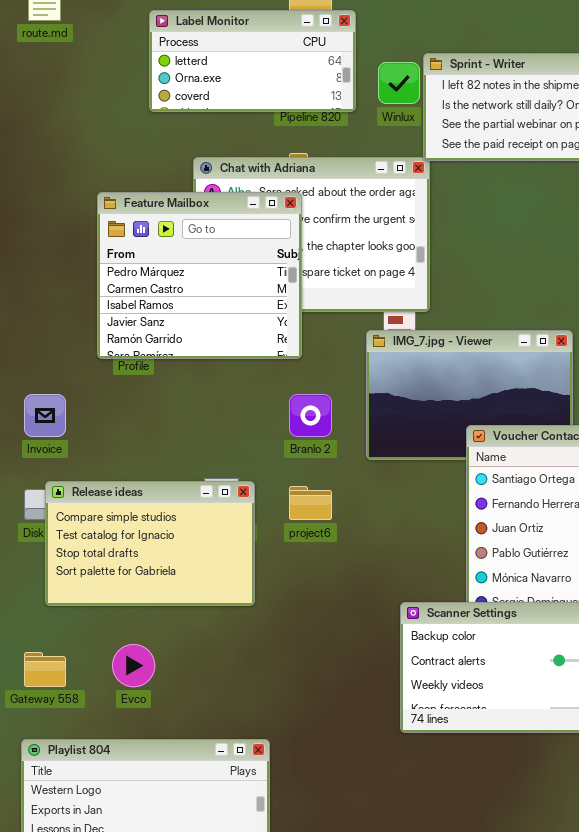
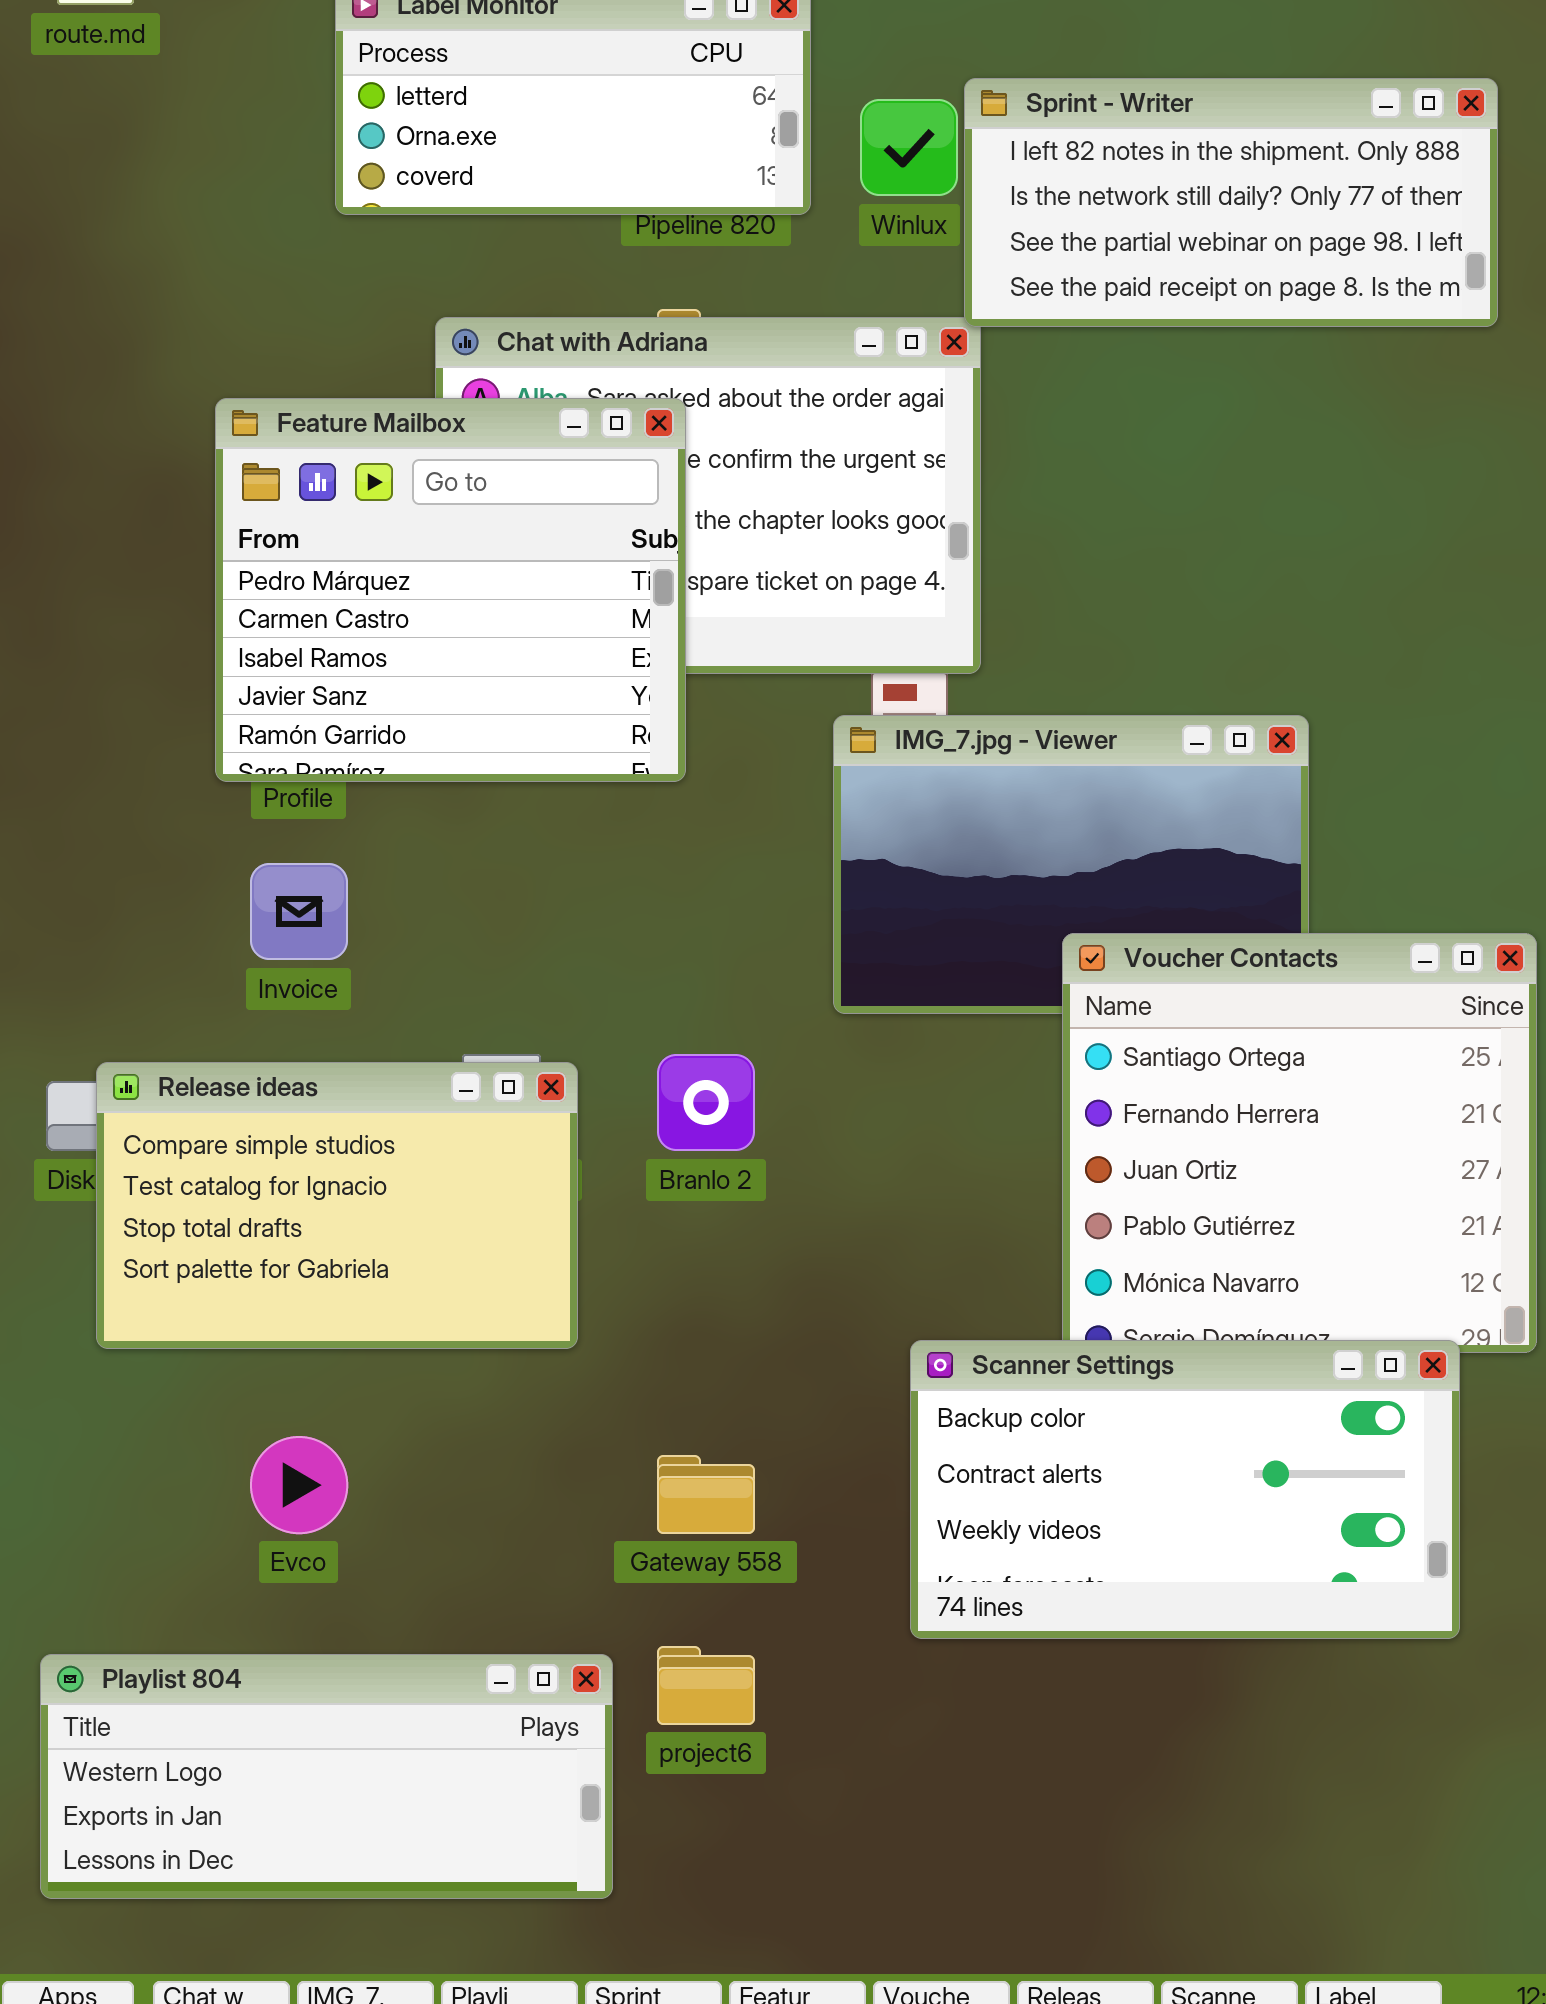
Invoice: [24,394,66,437] -> [250,863,348,960], moved
Branlo 2: [289,394,332,437] -> [657,1054,755,1151], moved
project6: [289,486,332,520] -> [657,1646,755,1725], moved
Gateway 558: [24,652,66,687] -> [657,1455,755,1534], moved

